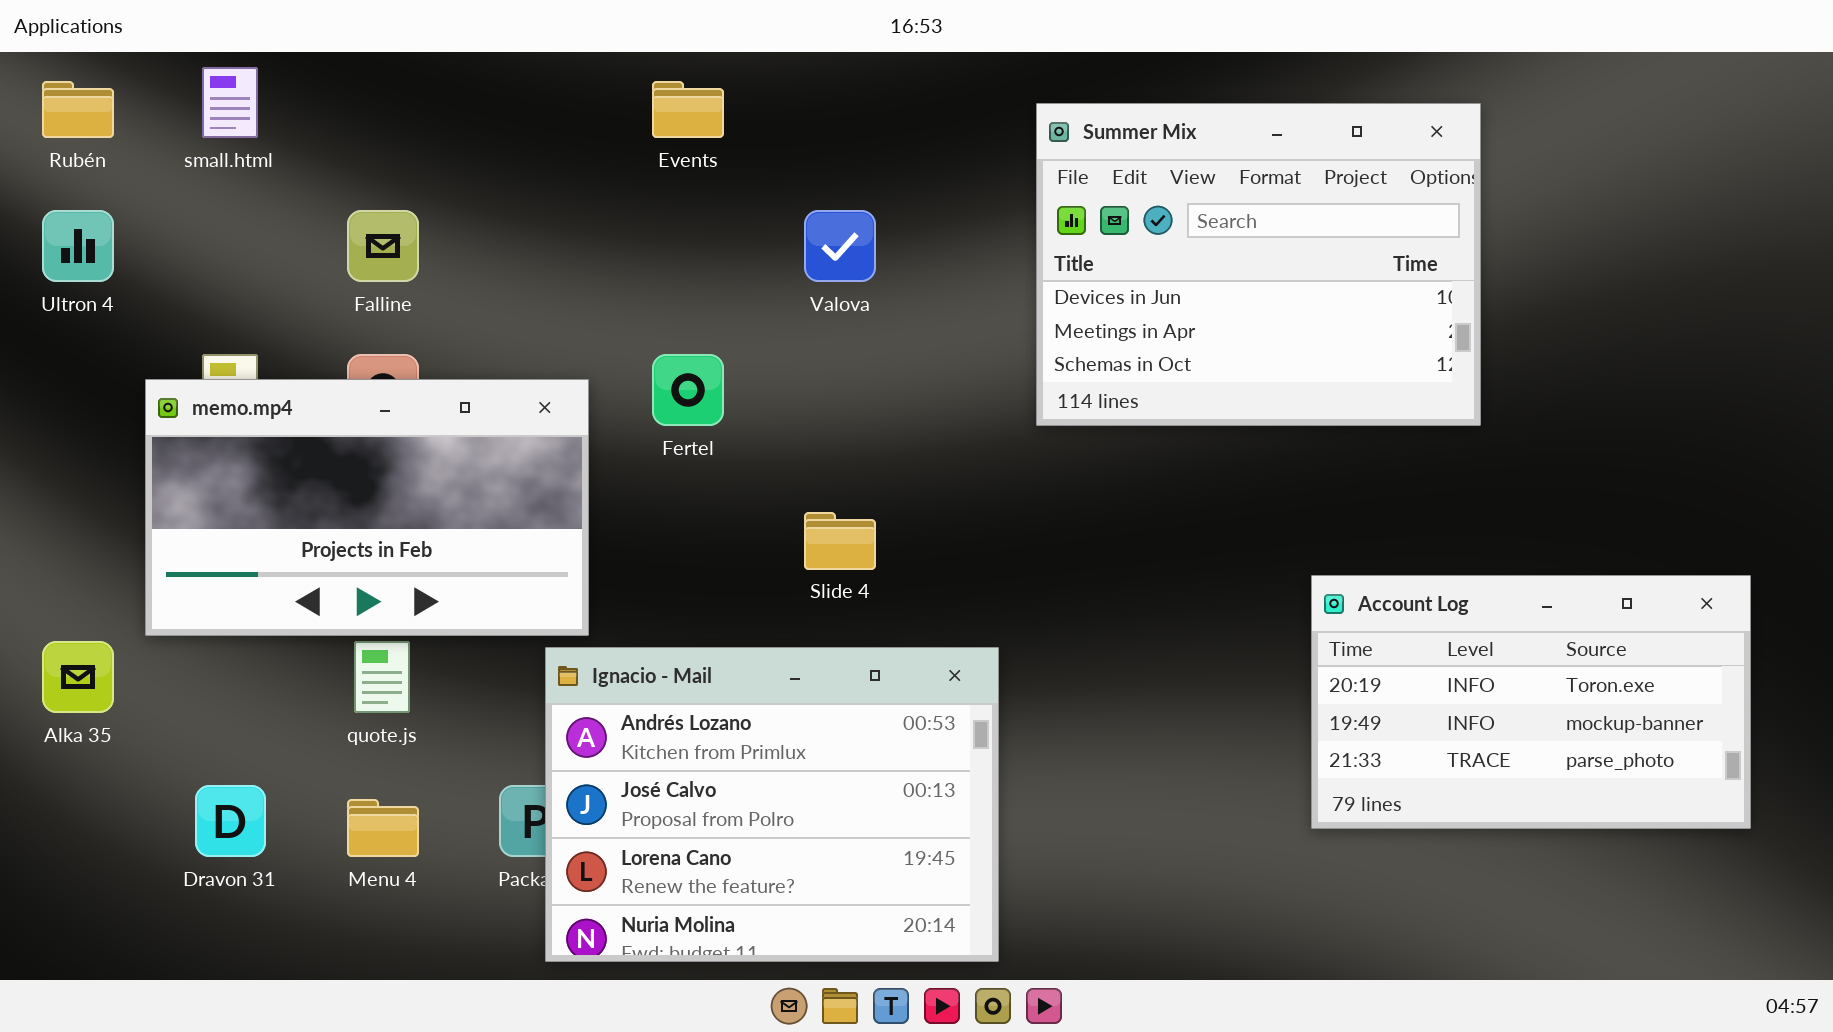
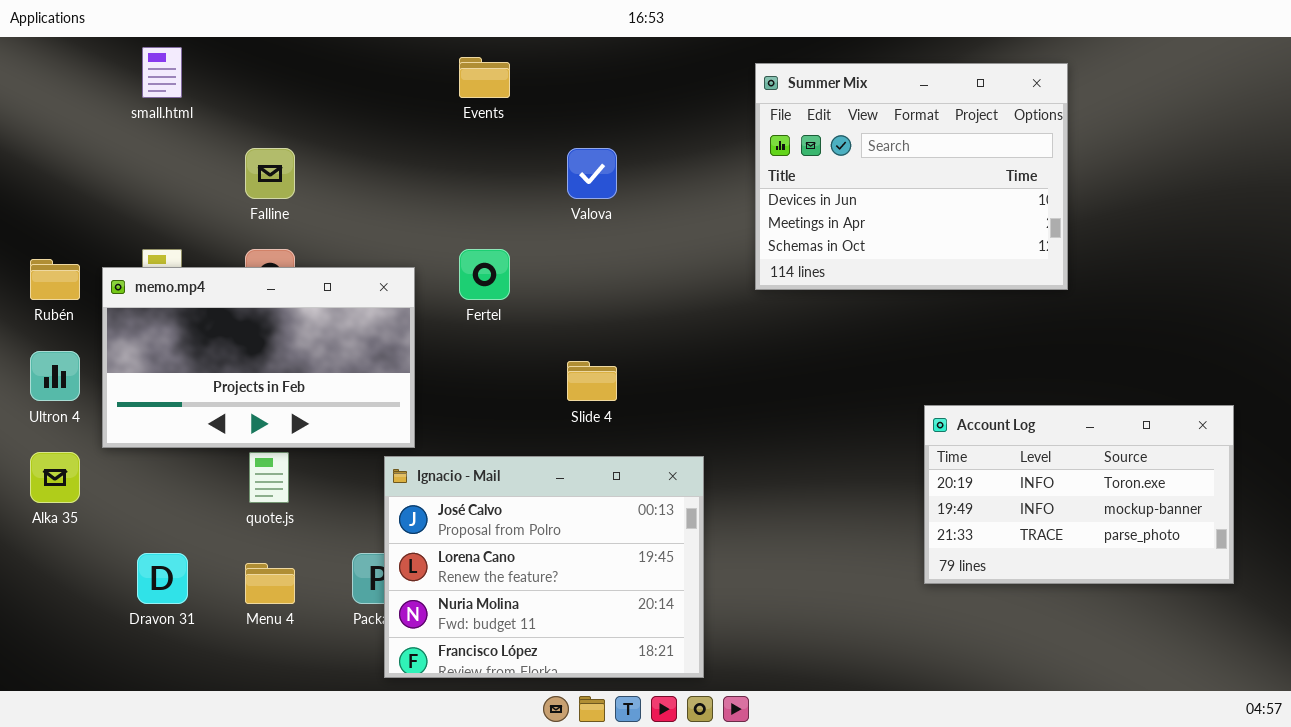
Rubén: [42,81,114,138] -> [30,259,80,300], moved
Summer Mix: [1036,103,1481,426] -> [755,63,1068,290], moved
Ultron 4: [42,210,114,282] -> [30,351,80,401], moved
Ignacio - Mail: [545,647,999,962] -> [384,456,704,678], scrolled down 1 row

